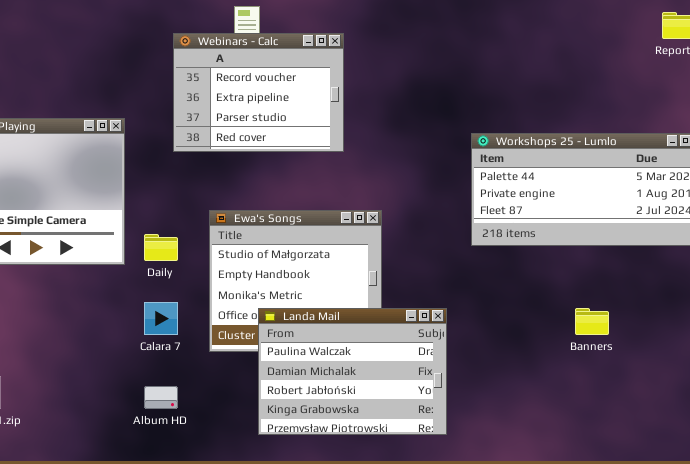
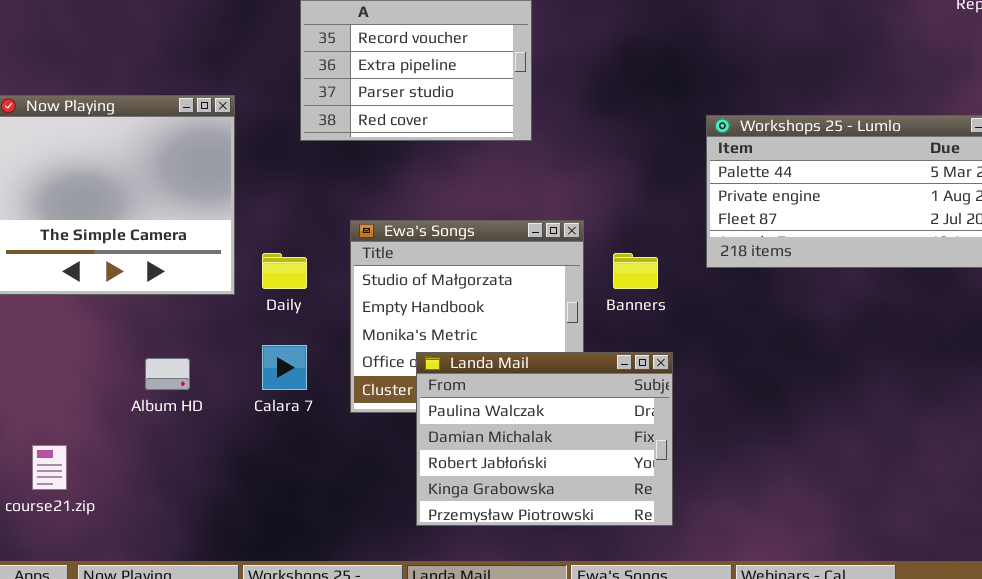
Banners: [575,308,609,335] -> [613,253,658,289], moved
Album HD: [144,386,178,409] -> [145,358,190,390], moved

